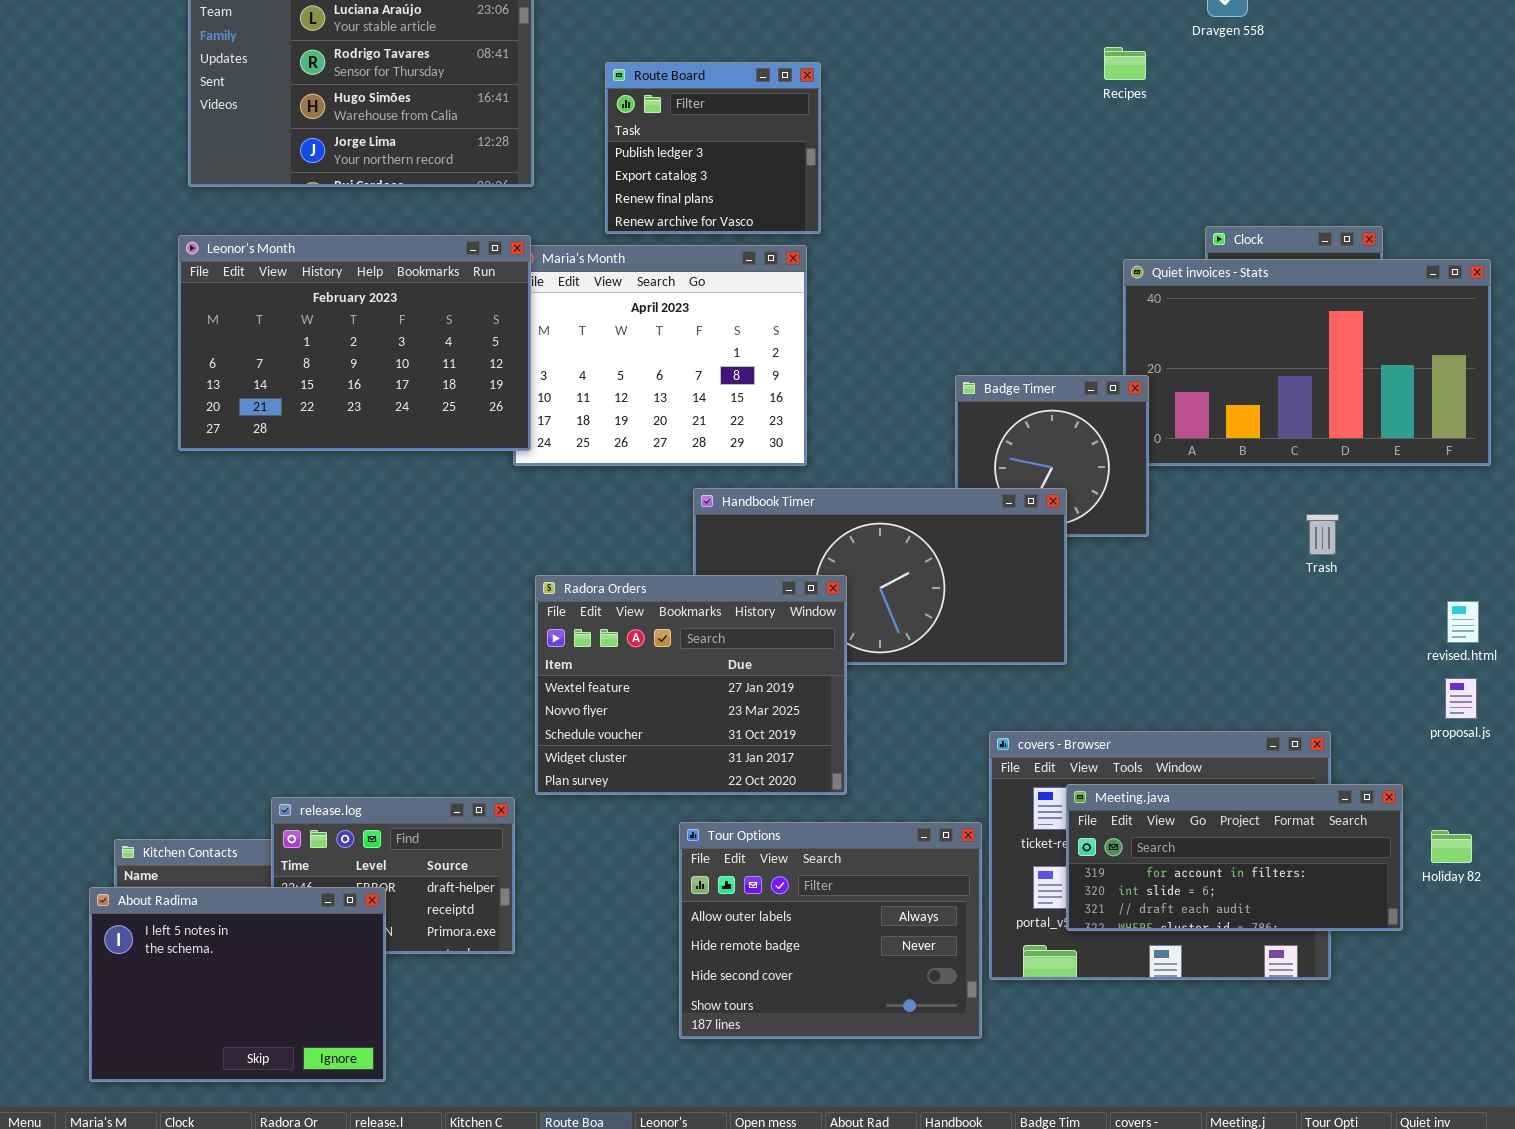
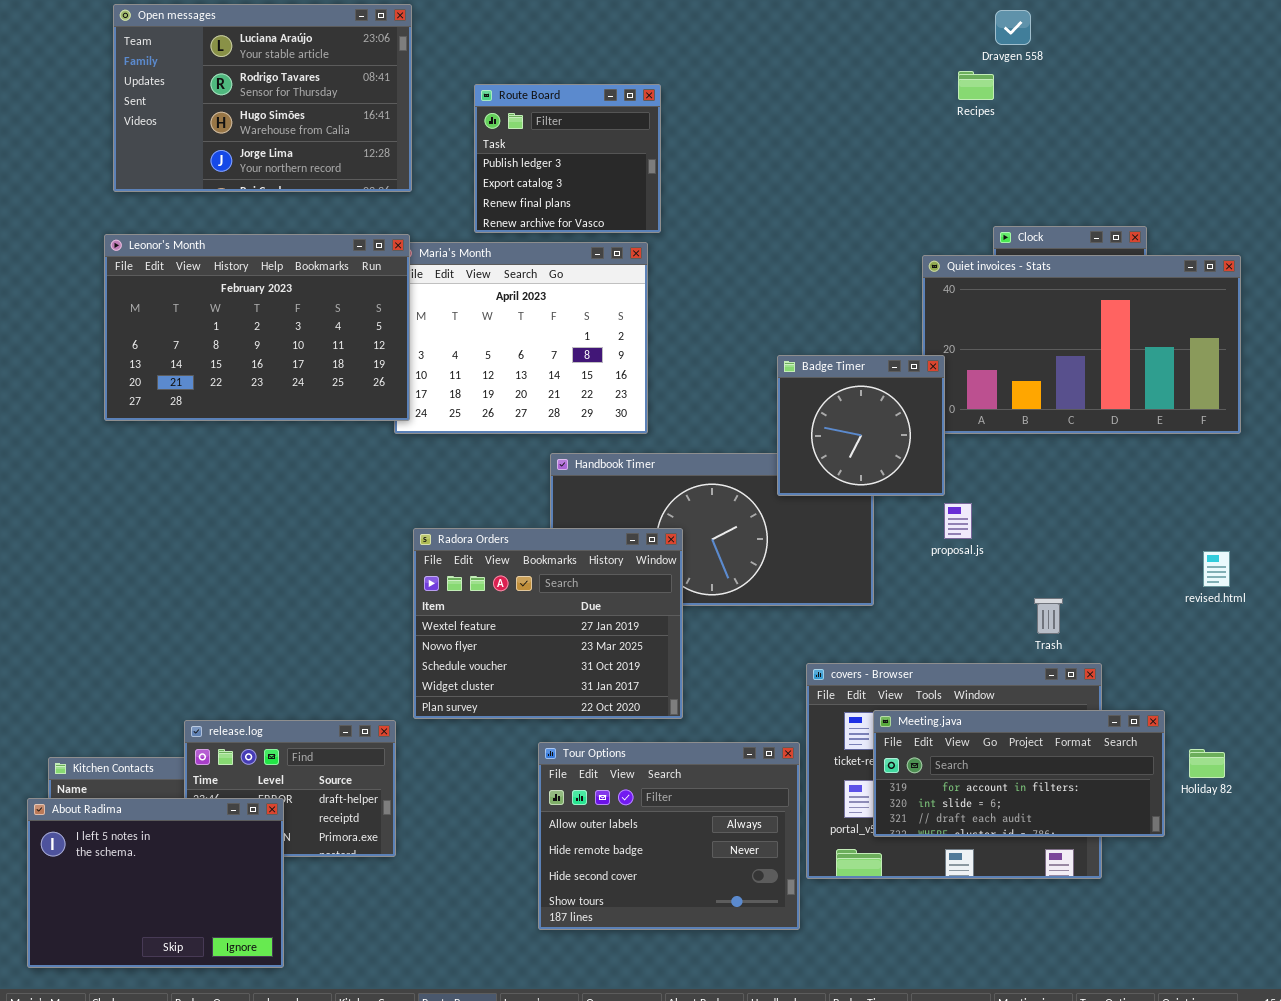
Recipes: [1104,47,1146,80] -> [958,71,994,100], moved
Badge Timer: [955,375,1149,537] -> [777,355,945,496], raised
Trash: [1306,514,1339,555] -> [1034,598,1063,634], moved
proposal.js: [1445,678,1477,719] -> [944,503,972,539], moved

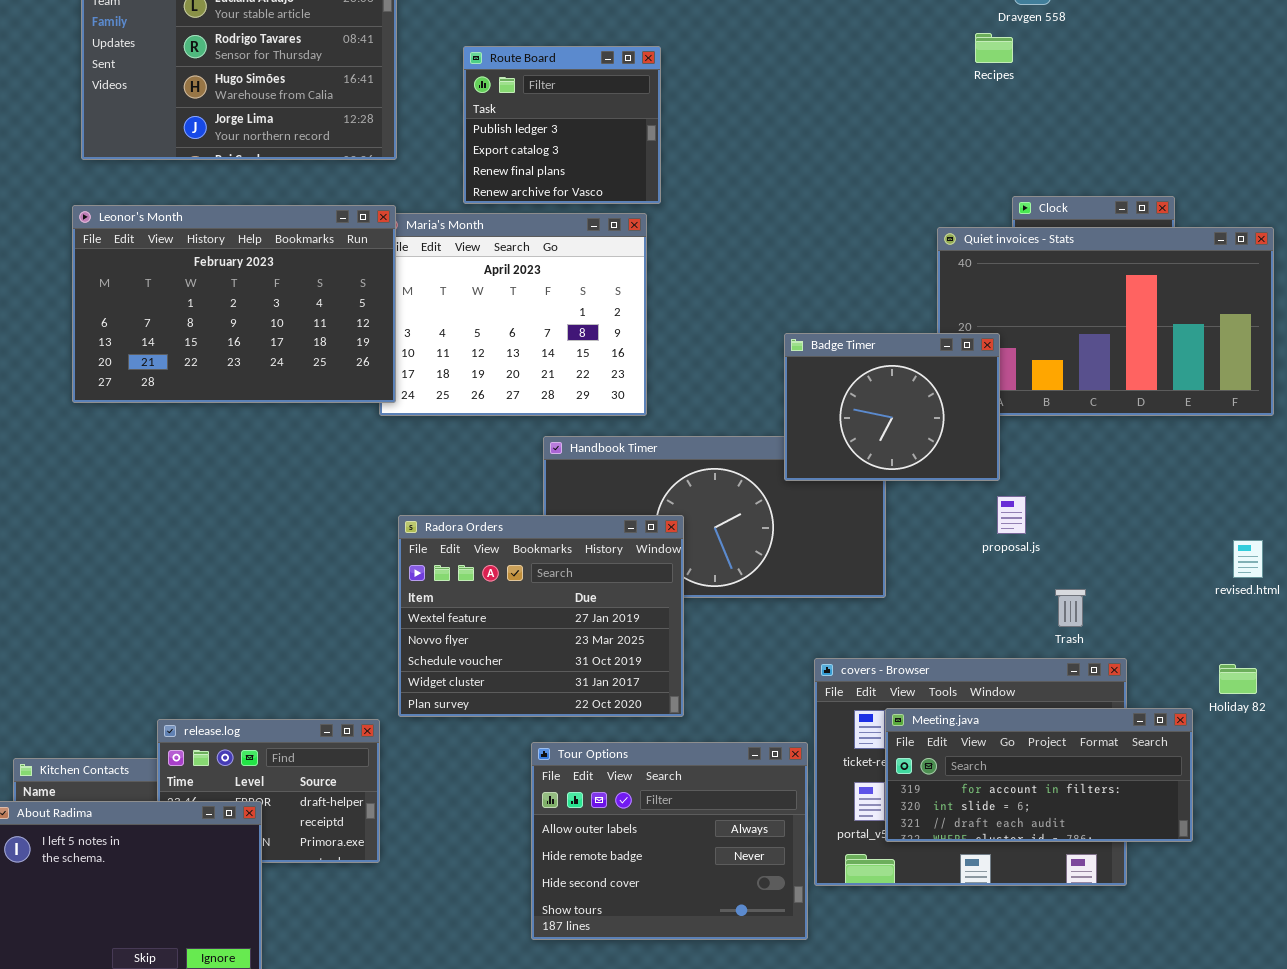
Badge Timer: [777,355,945,496] -> [784,333,1000,481], resized
proposal.js: [944,503,972,539] -> [997,496,1026,534], moved
Holiday 82: [1189,749,1225,778] -> [1219,664,1257,694], moved

